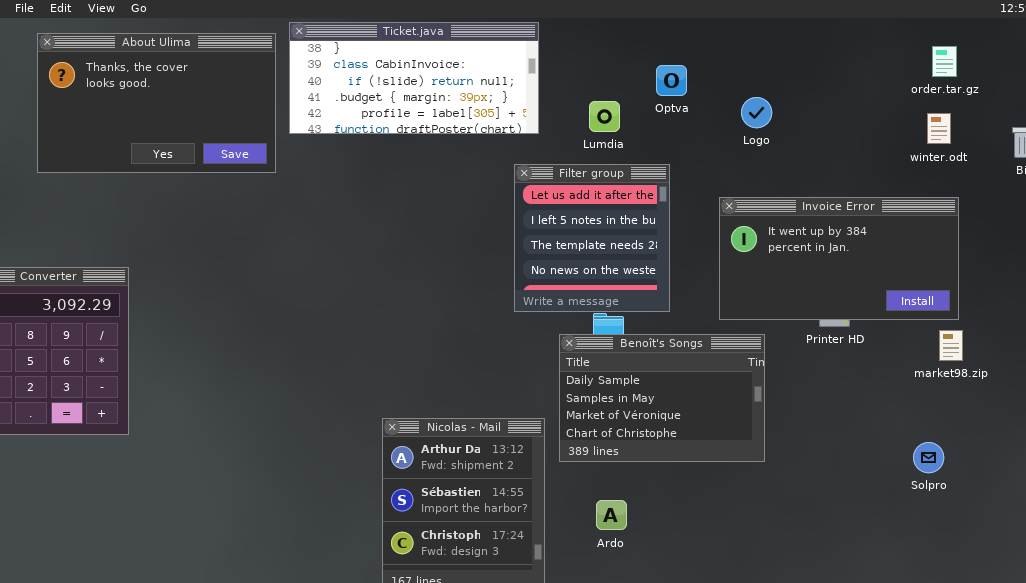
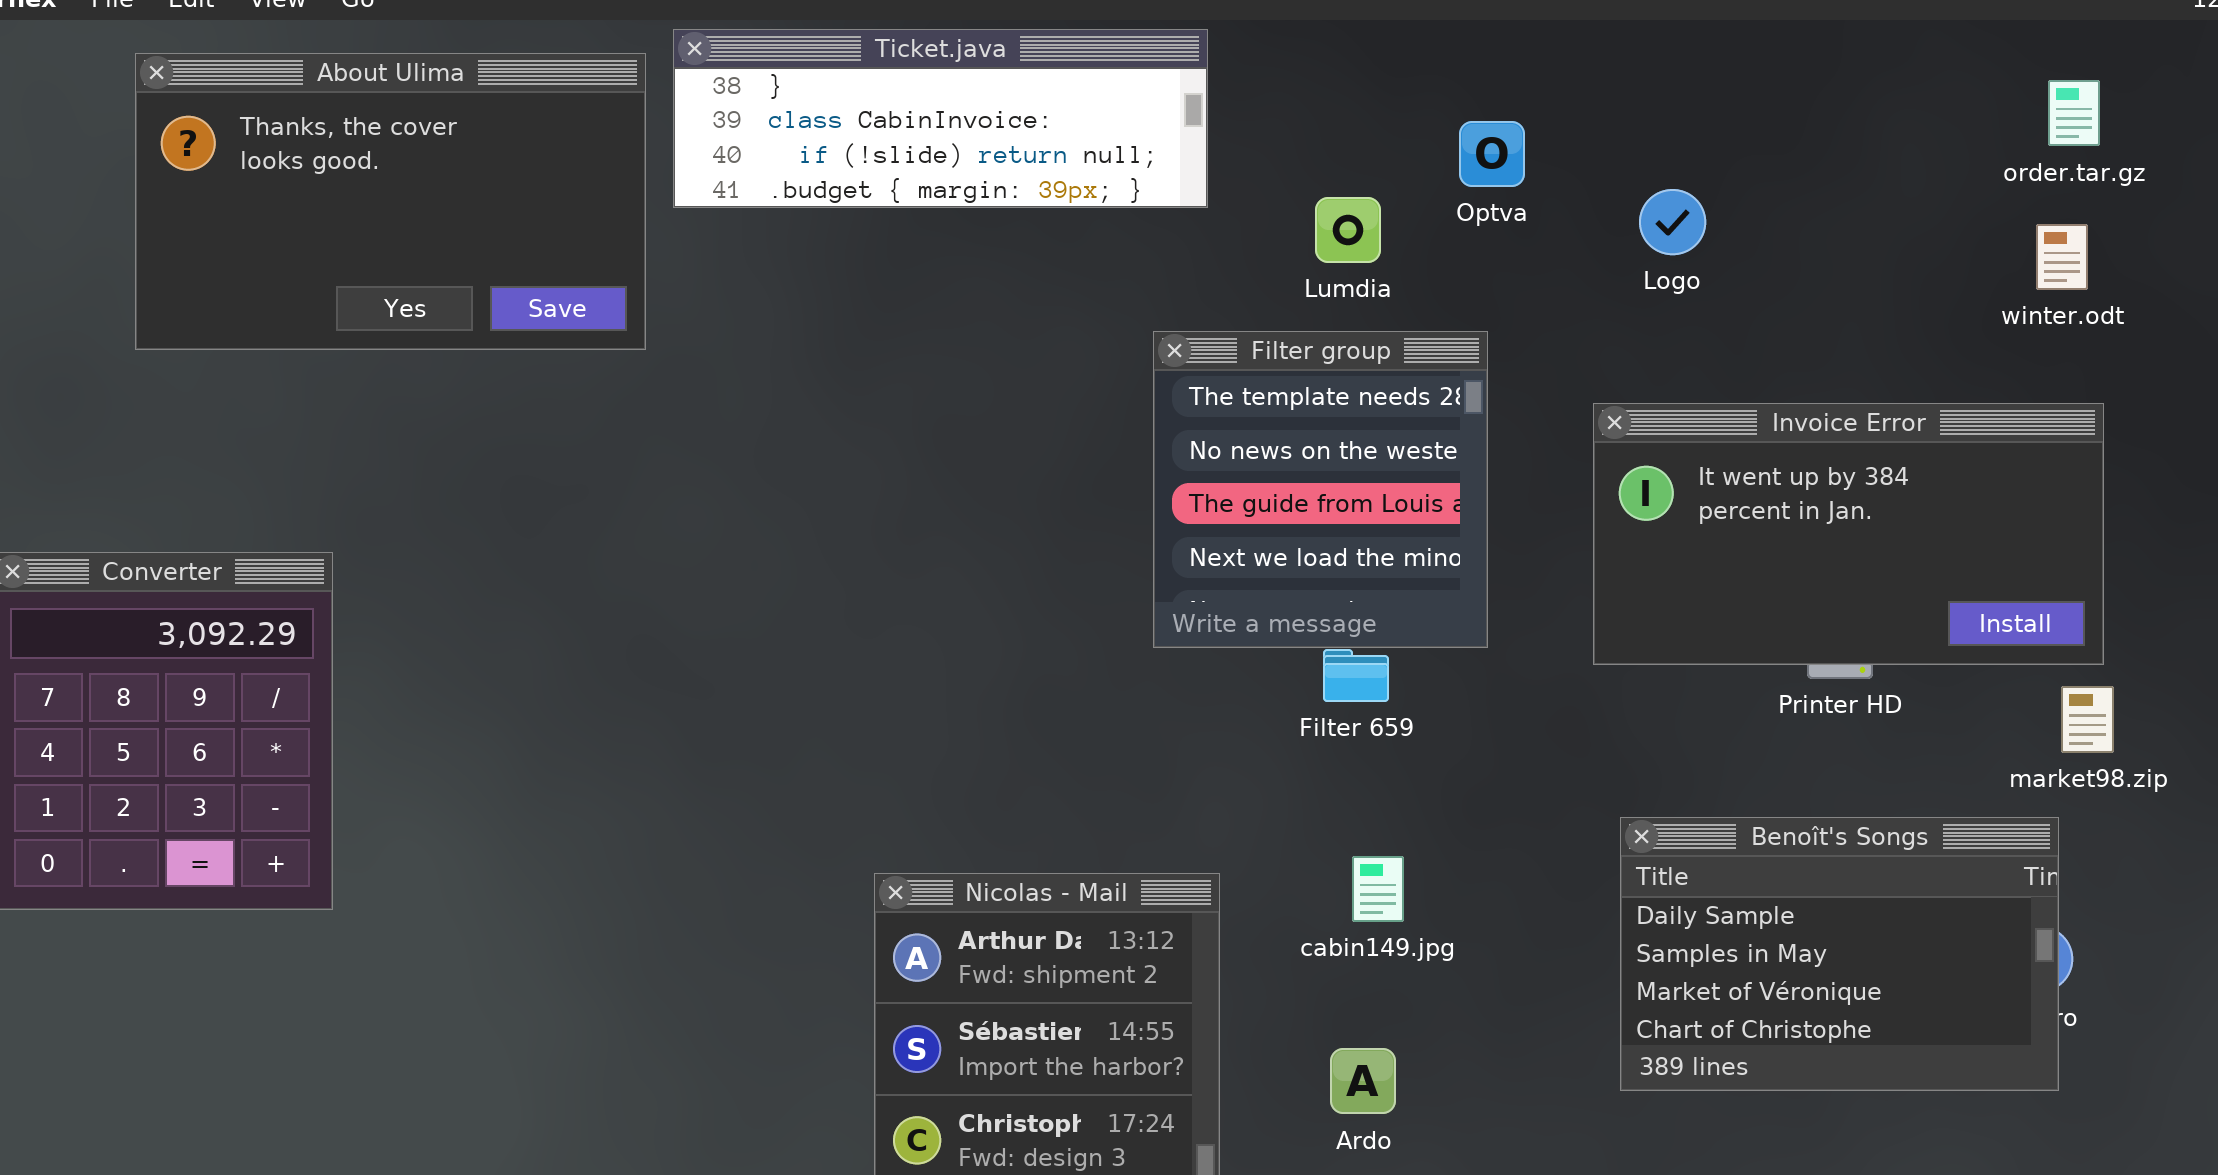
Ticket.java: [289,22,539,134] -> [673,29,1208,208], resized
Filter group: [514,164,670,312] -> [1153,331,1488,648], scrolled down 2 rows
Benoît's Songs: [559,334,765,462] -> [1620,817,2059,1091], moved

